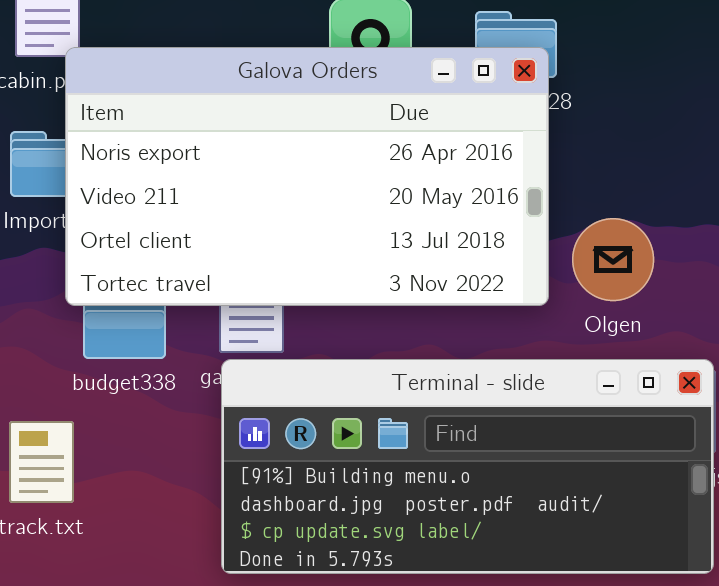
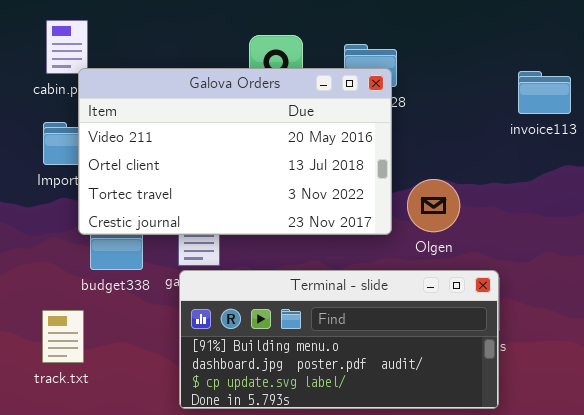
Galova Orders: [65,47,549,306] -> [78,68,392,235], scrolled down 1 row

